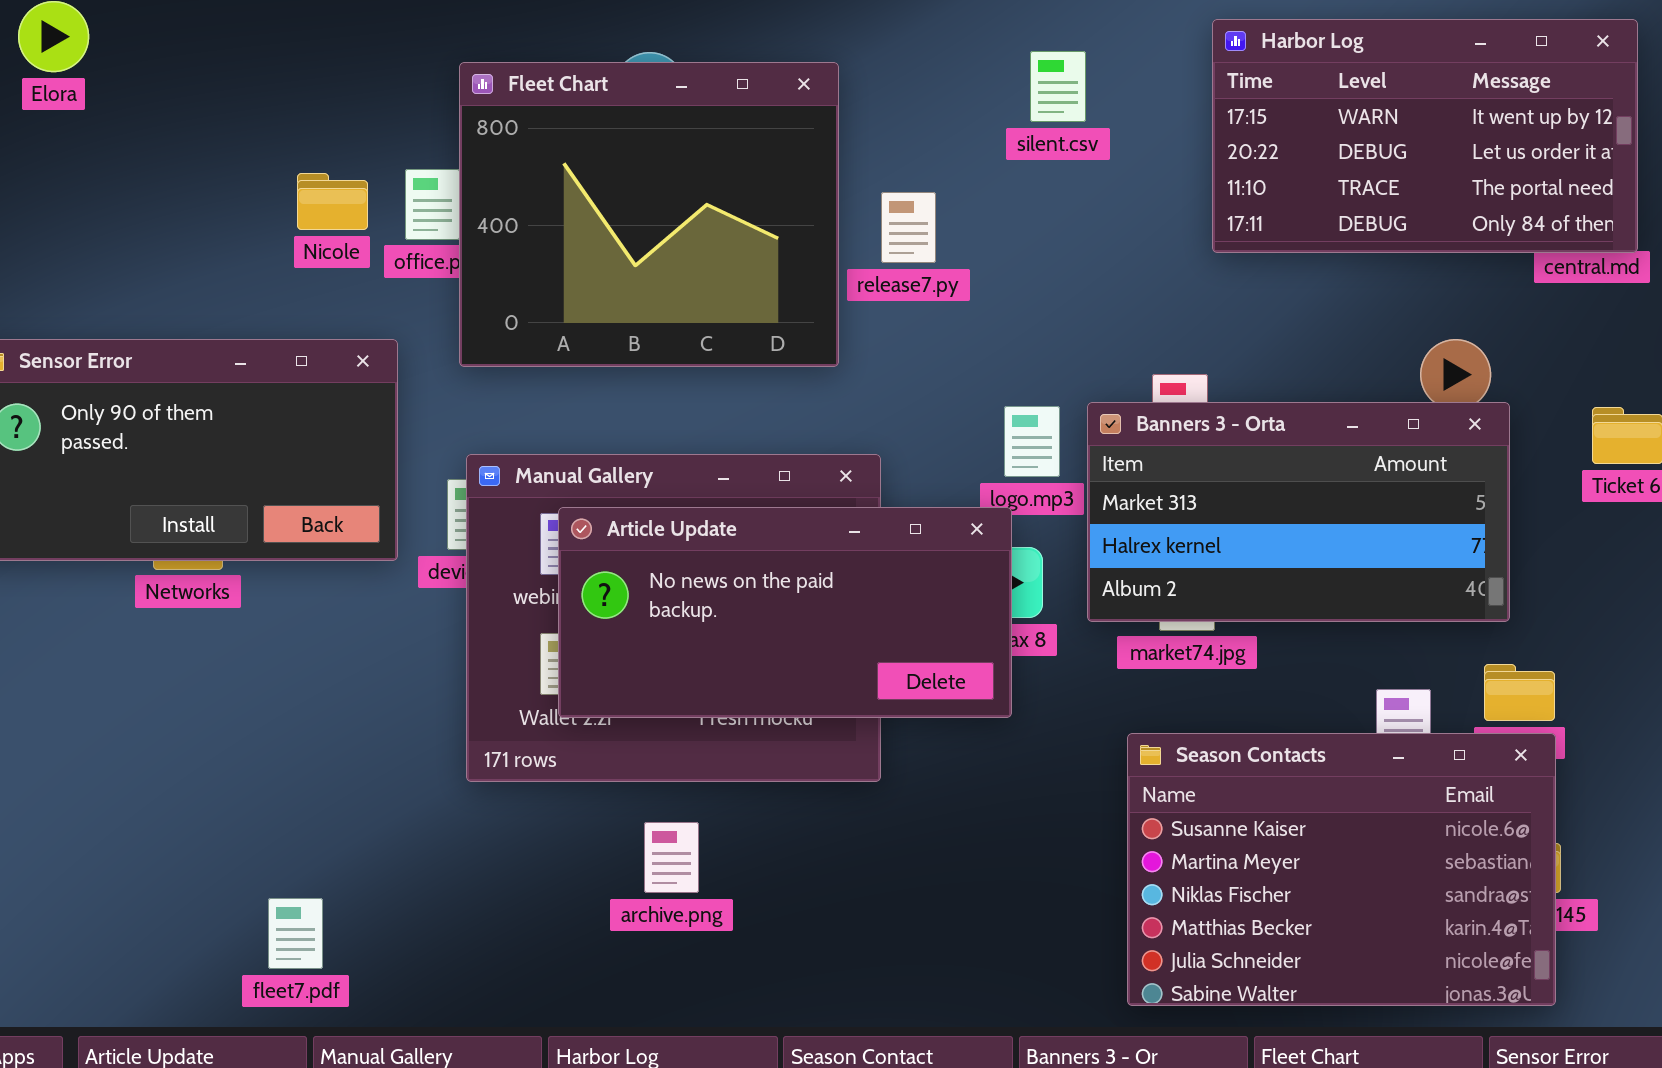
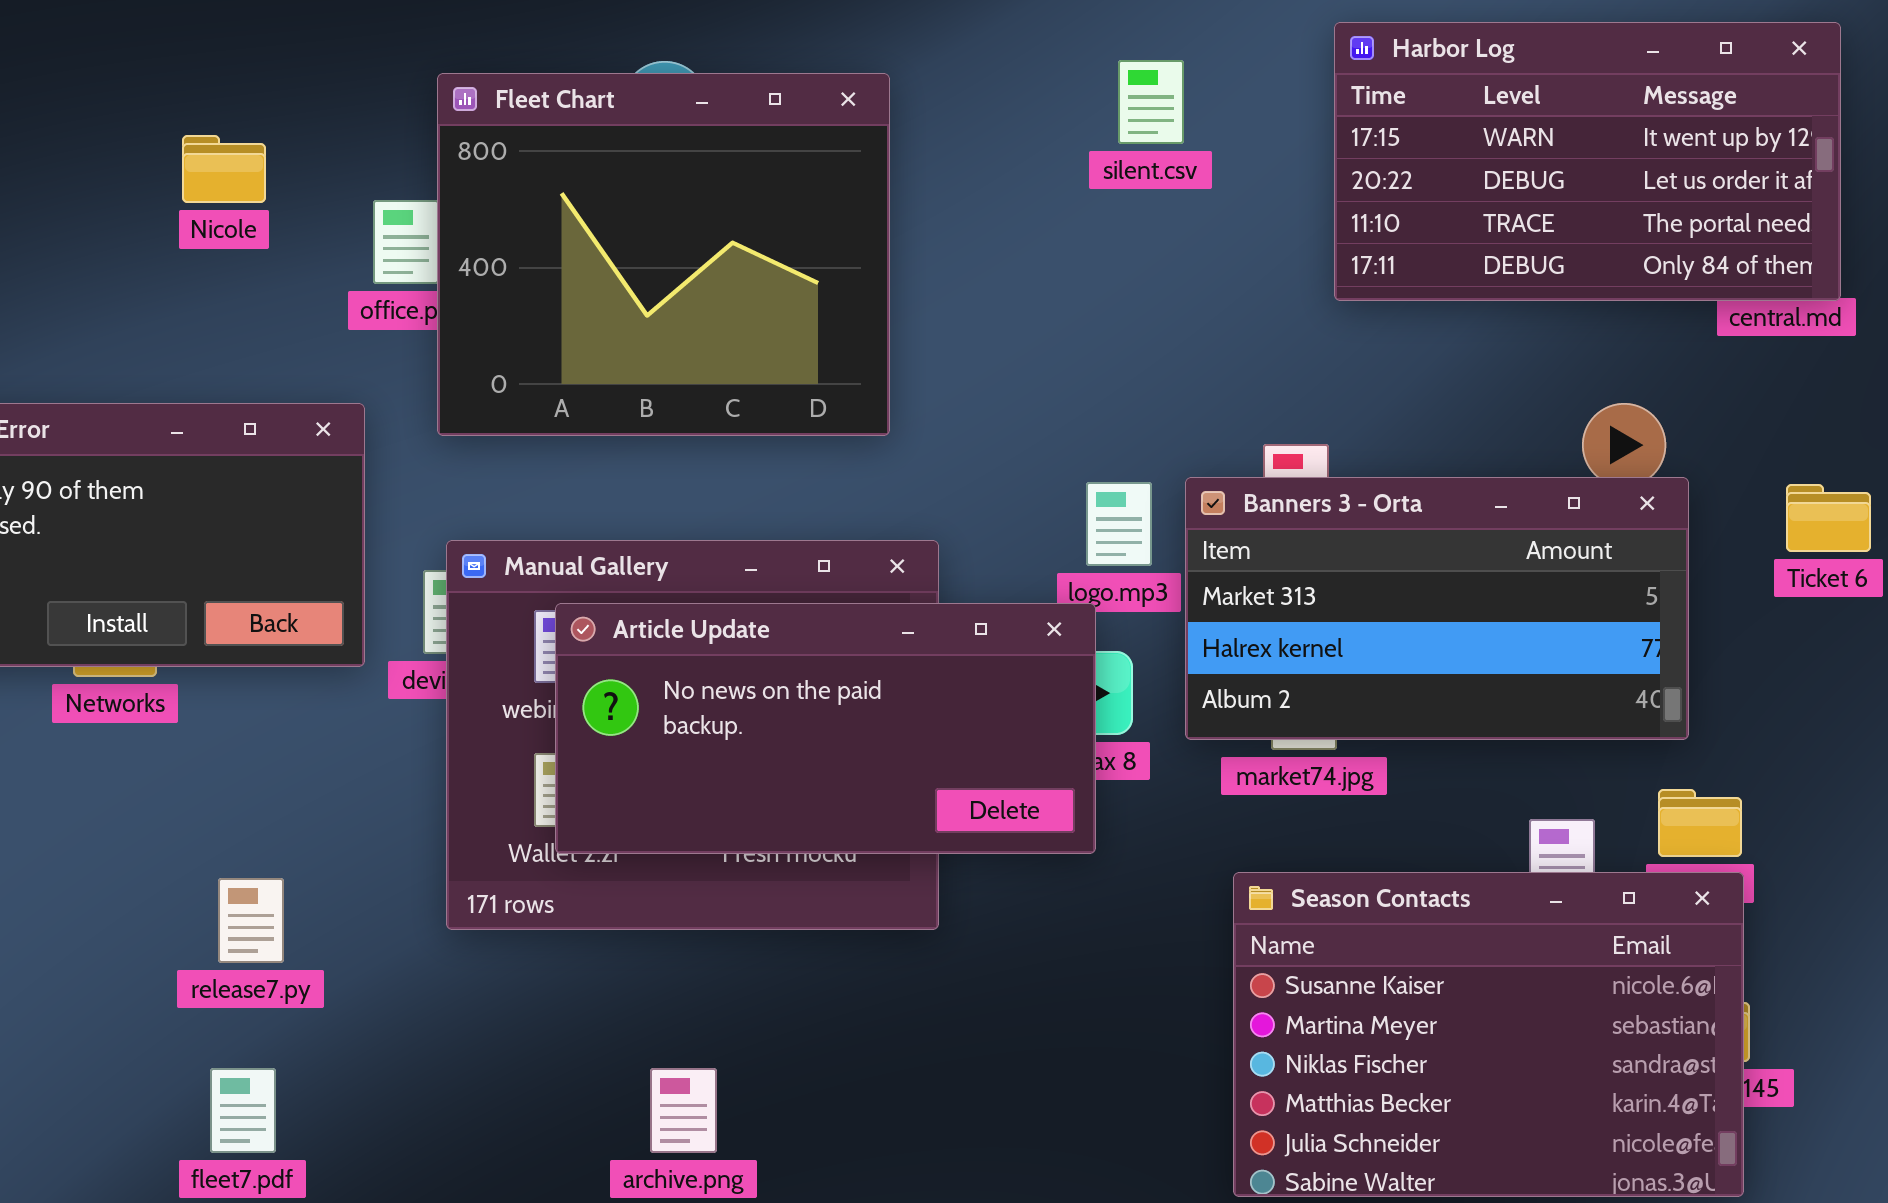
Nicole: [297,173,368,230] -> [182,135,266,203], moved
release7.py: [881,192,936,263] -> [218,878,284,963], moved
archive.png: [644,822,699,893] -> [650,1068,717,1153], moved

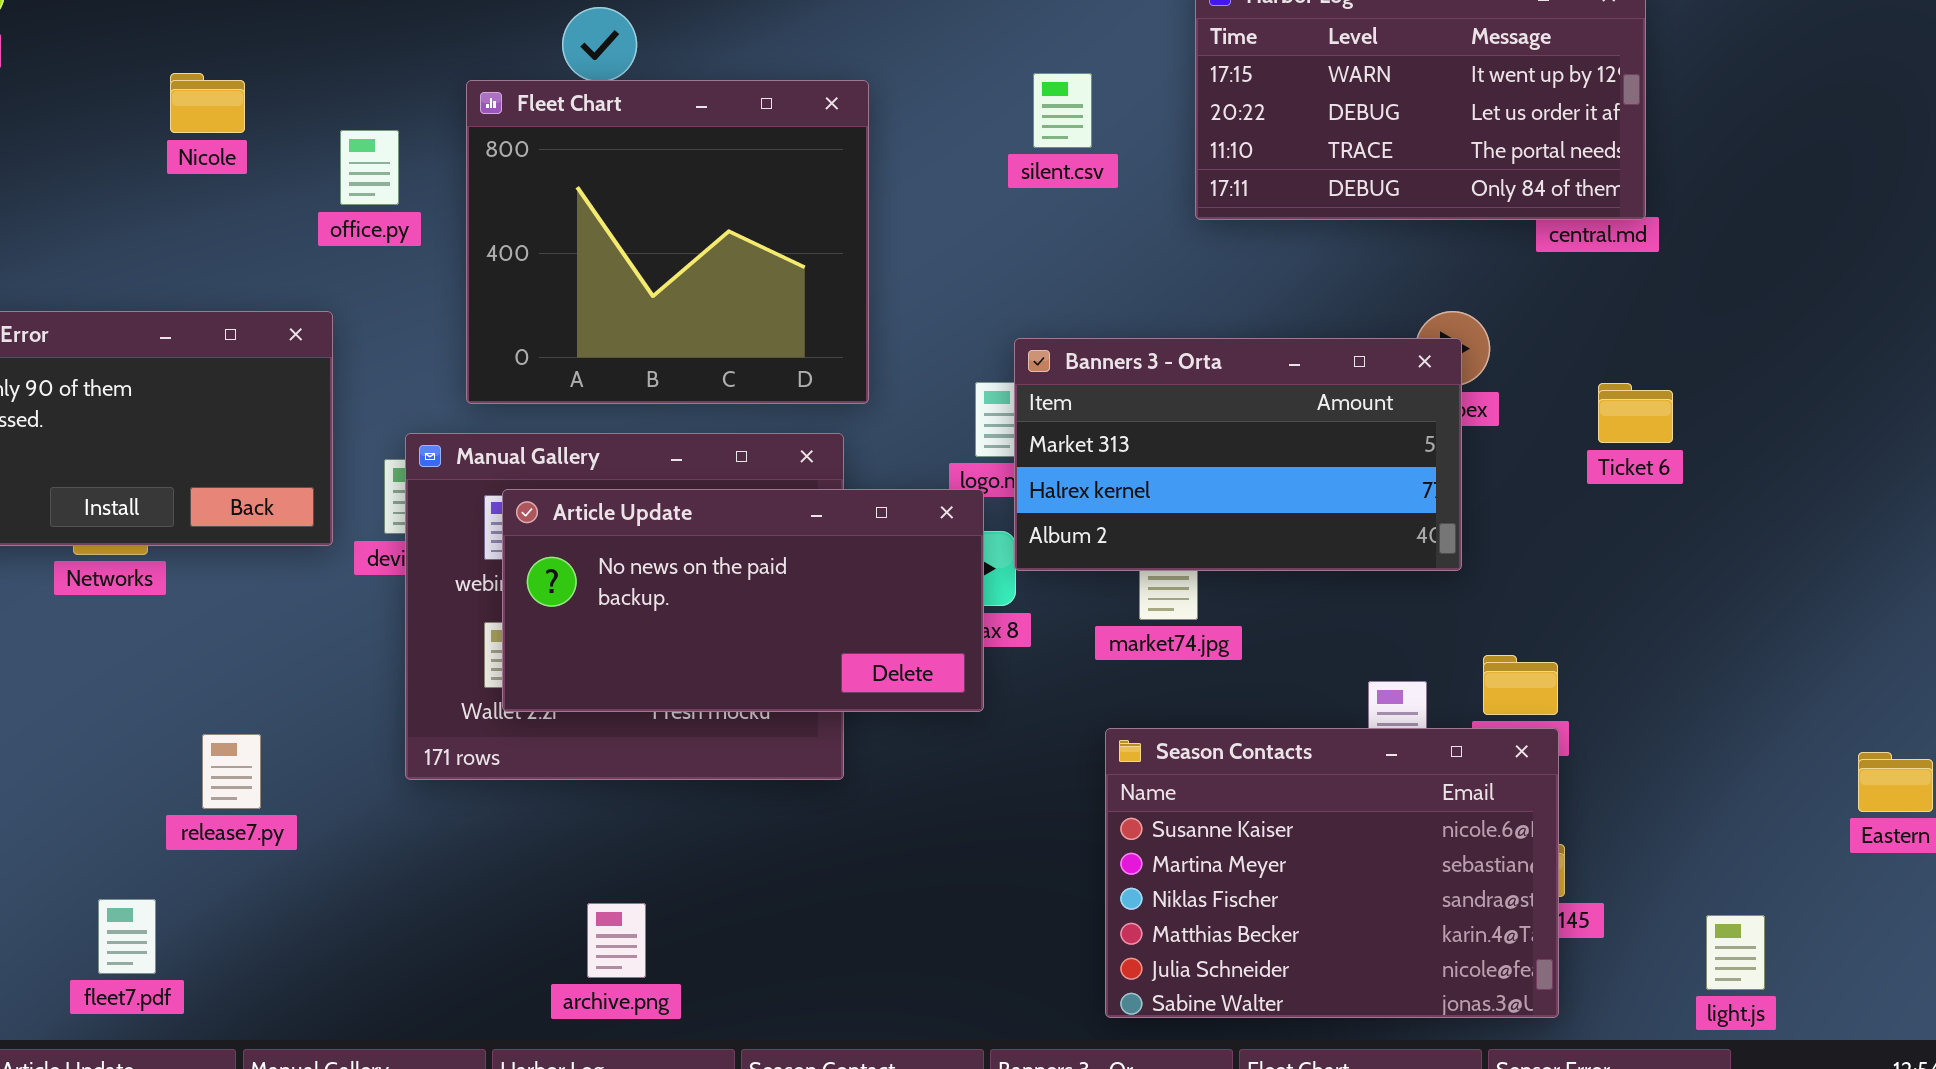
silent.csv: [1118,60,1184,144] -> [1033,73,1092,148], moved
Fleet Chart: [437,73,890,436] -> [466,80,869,404], moved
Banners 3 - Orta: [1185,477,1689,740] -> [1014,338,1462,571], moved
fleet7.pdf: [210,1068,276,1153] -> [98,899,156,974], moved

